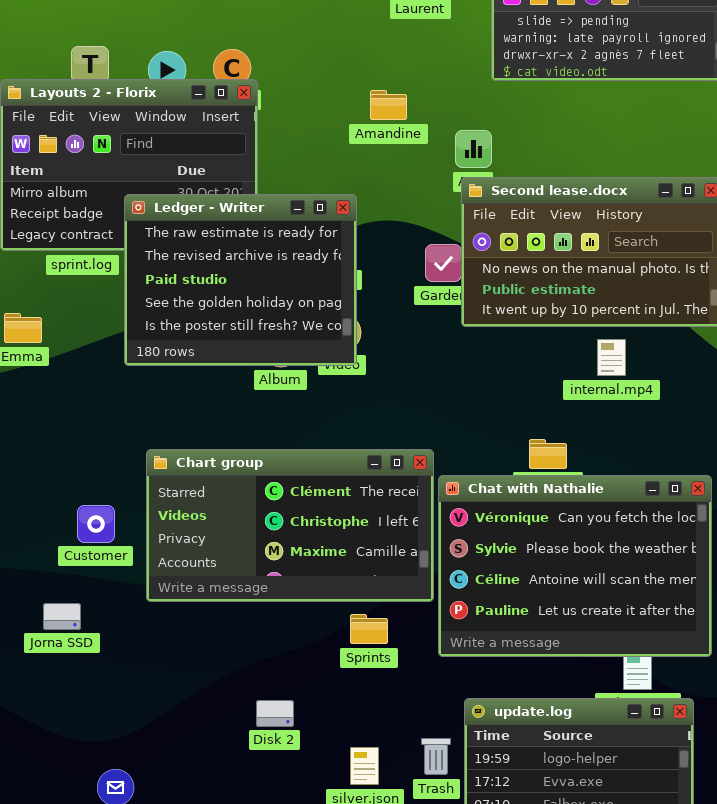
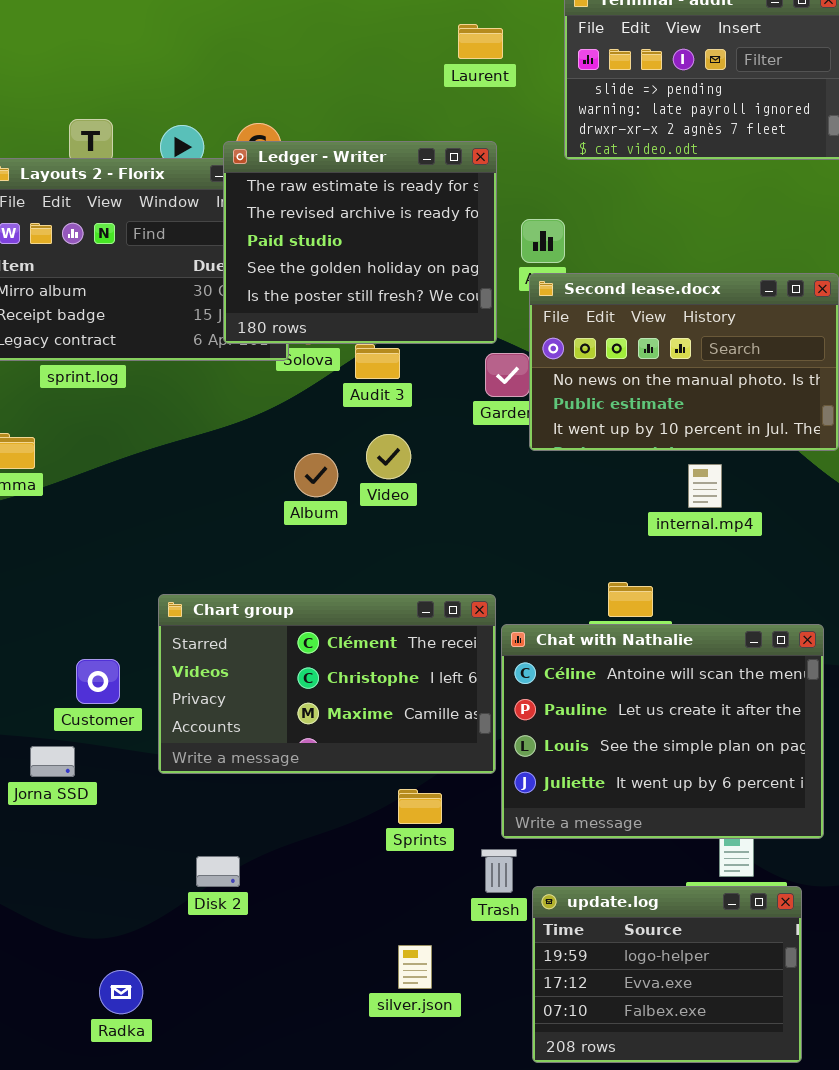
Ledger - Writer: [124,194,357,366] -> [223,141,497,344], moved
Chat with Nathalie: [438,475,712,657] -> [501,624,824,839], scrolled down 2 rows
Jorna SSD: [43,603,81,630] -> [30,746,75,777], moved
Disk 2: [256,700,294,727] -> [196,856,240,887], moved
Trash: [421,738,451,775] -> [481,849,517,893], moved

